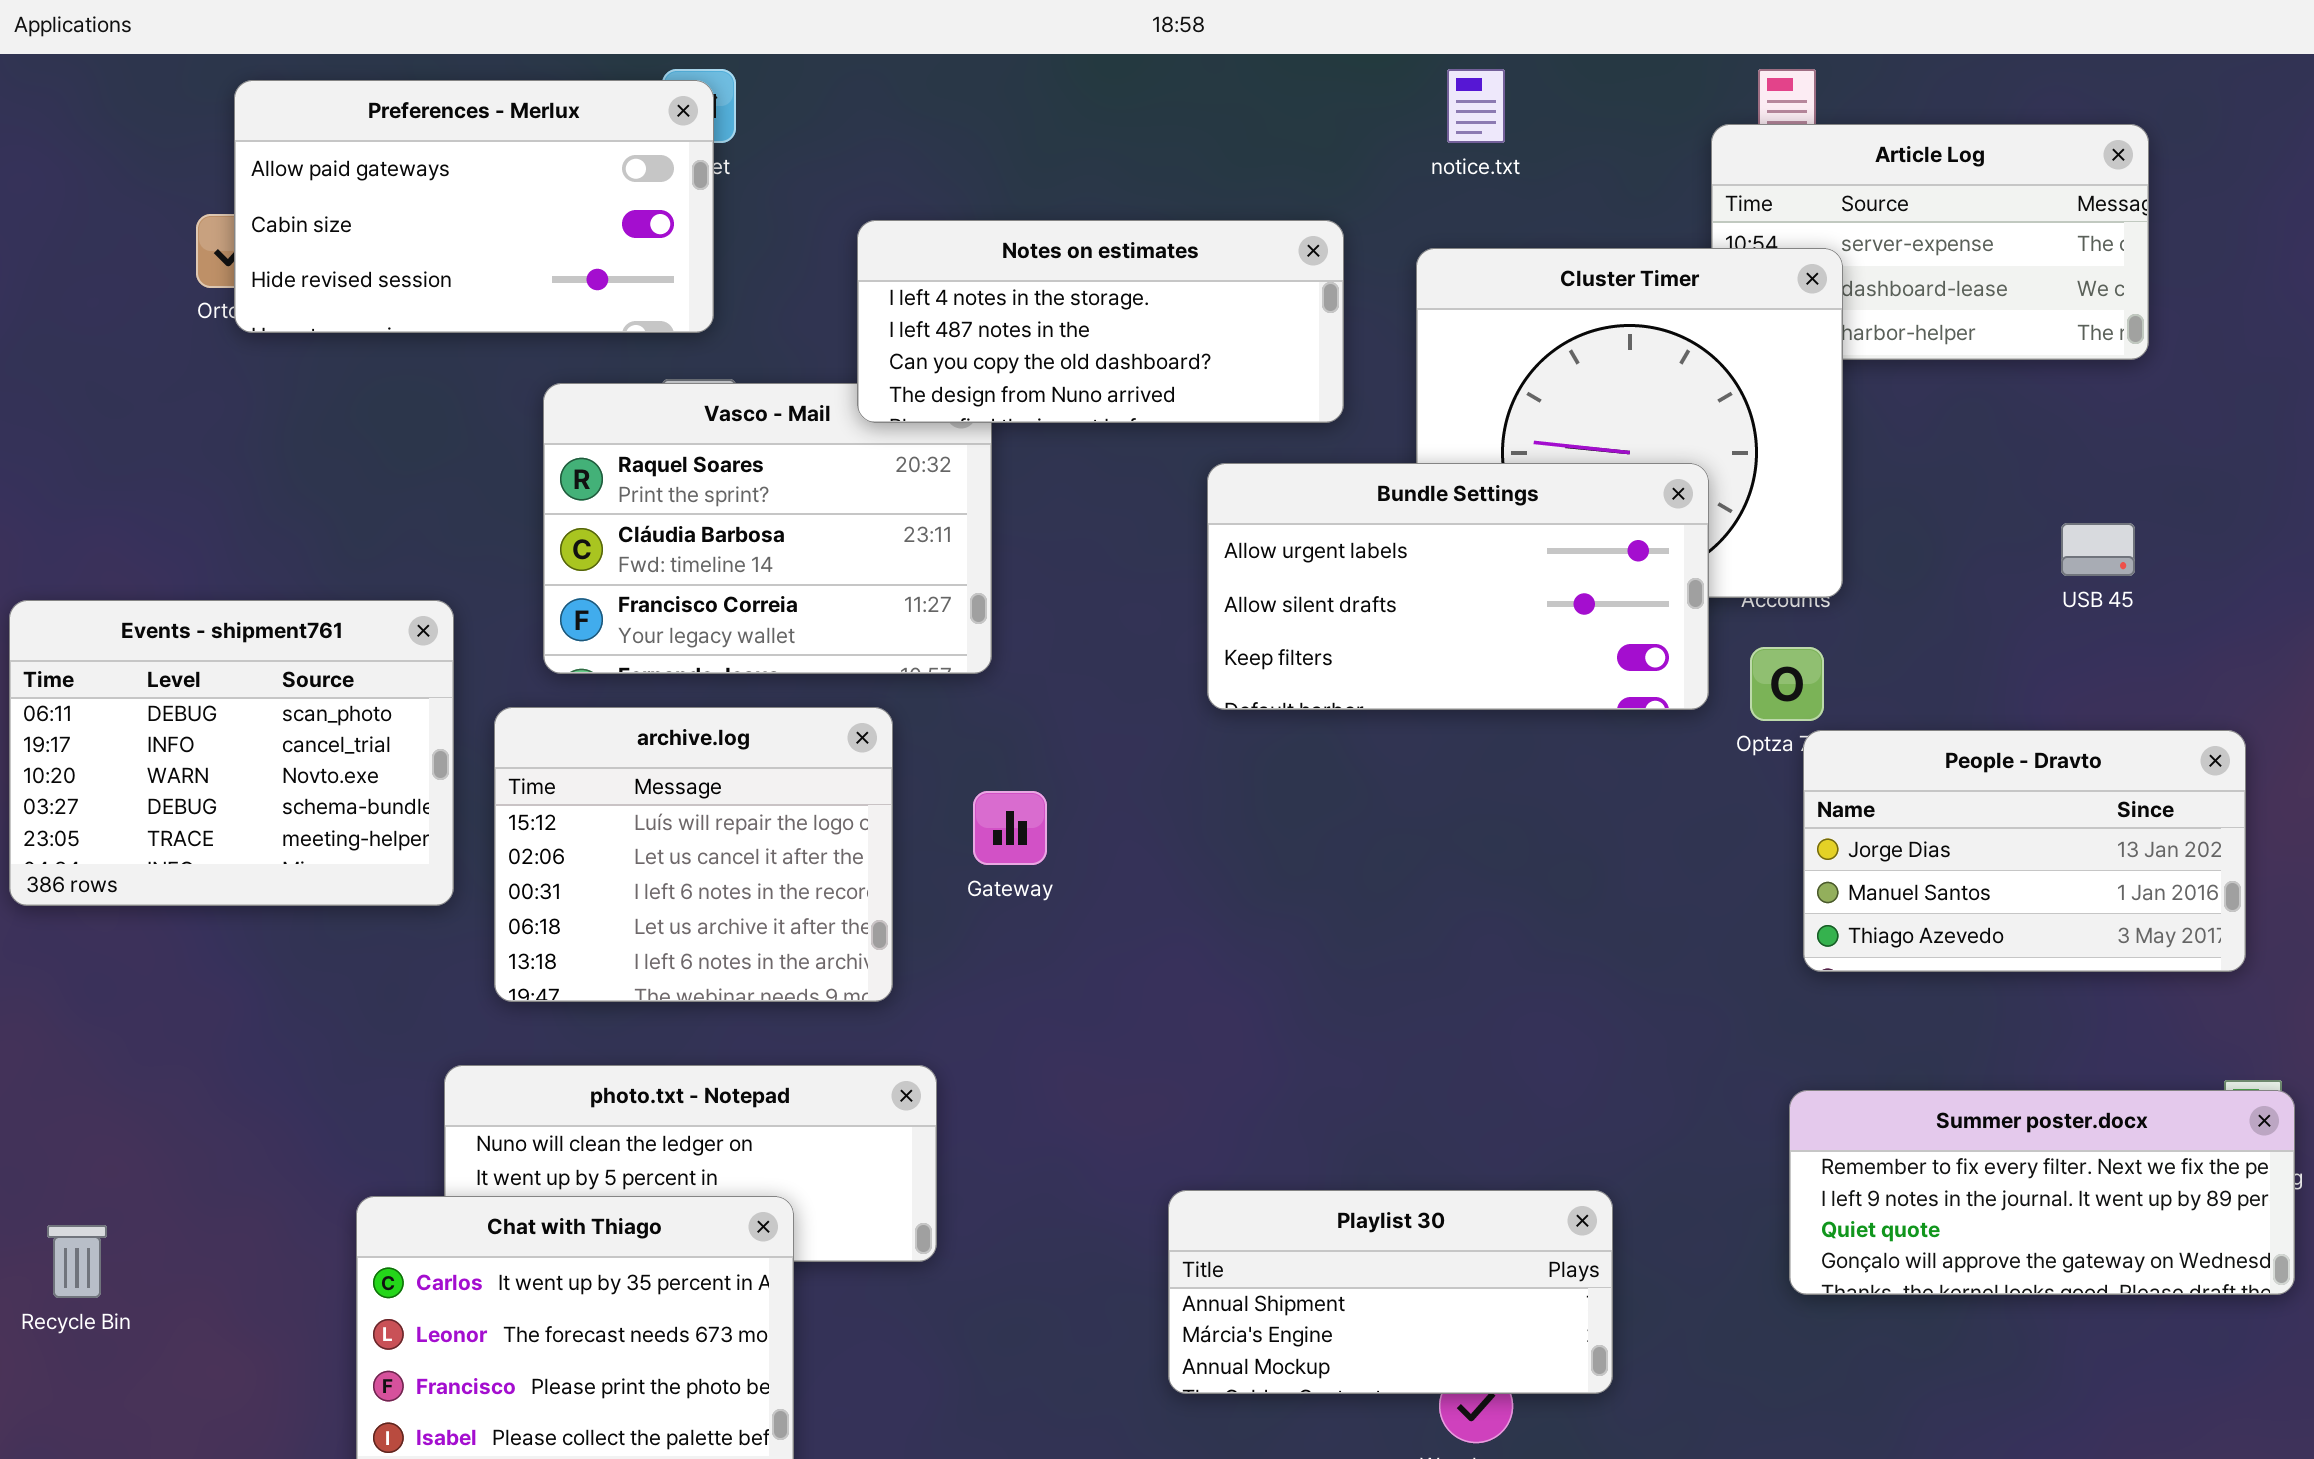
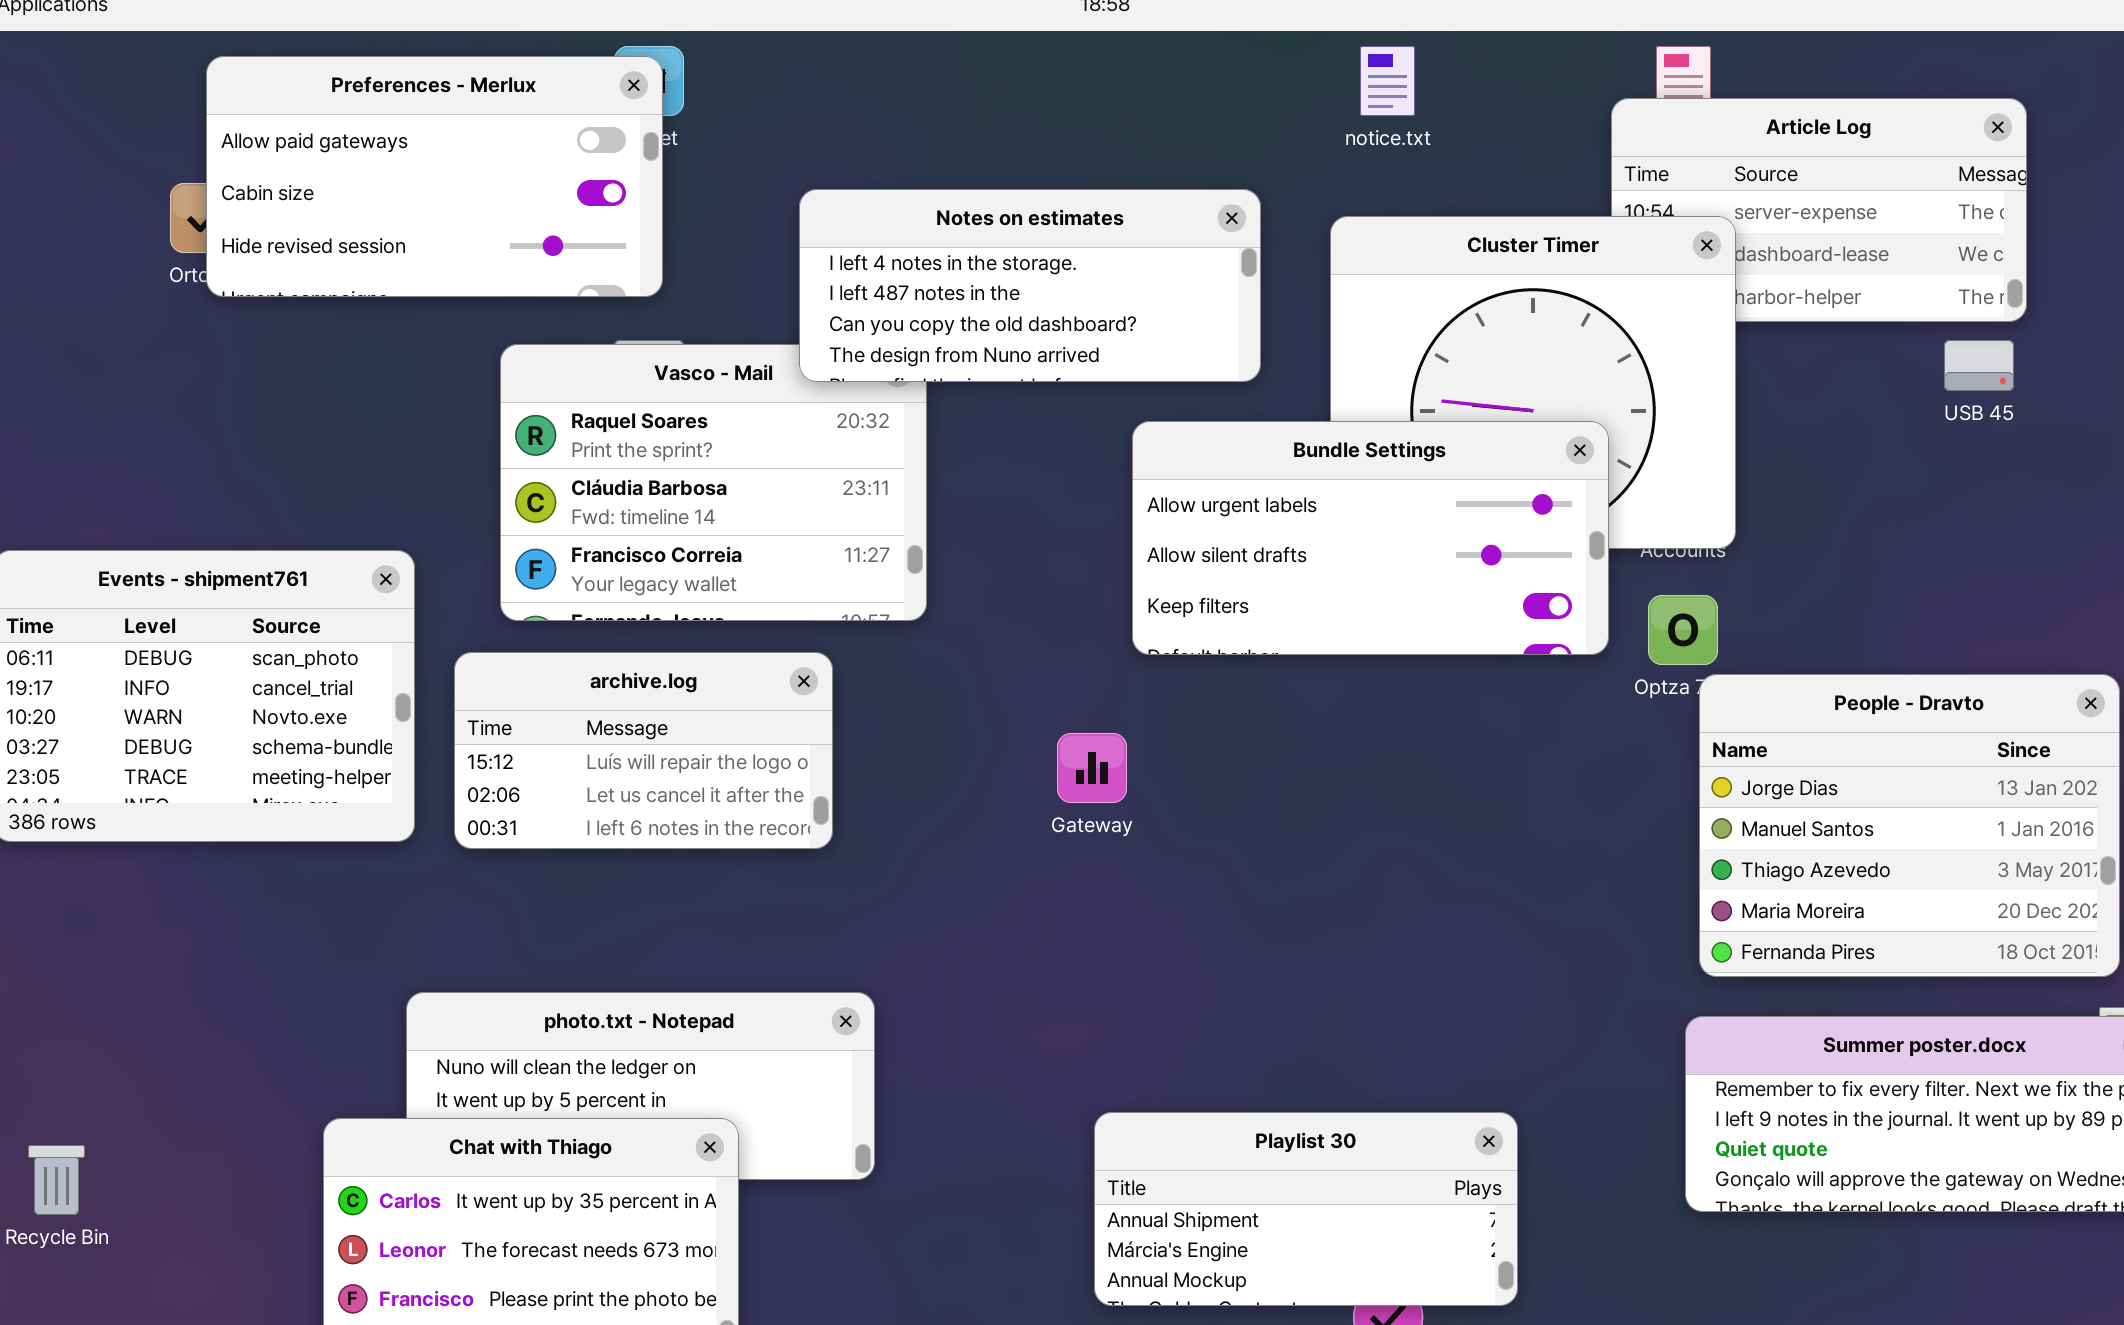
USB 45: [2061,523,2135,576] -> [1944,340,2014,391], moved
archive.log: [494,707,893,1002] -> [454,652,833,849], resized
People - Dravto: [1803,730,2246,972] -> [1699,674,2120,977], resized
Gateway: [973,791,1047,865] -> [1057,733,1127,803], moved

